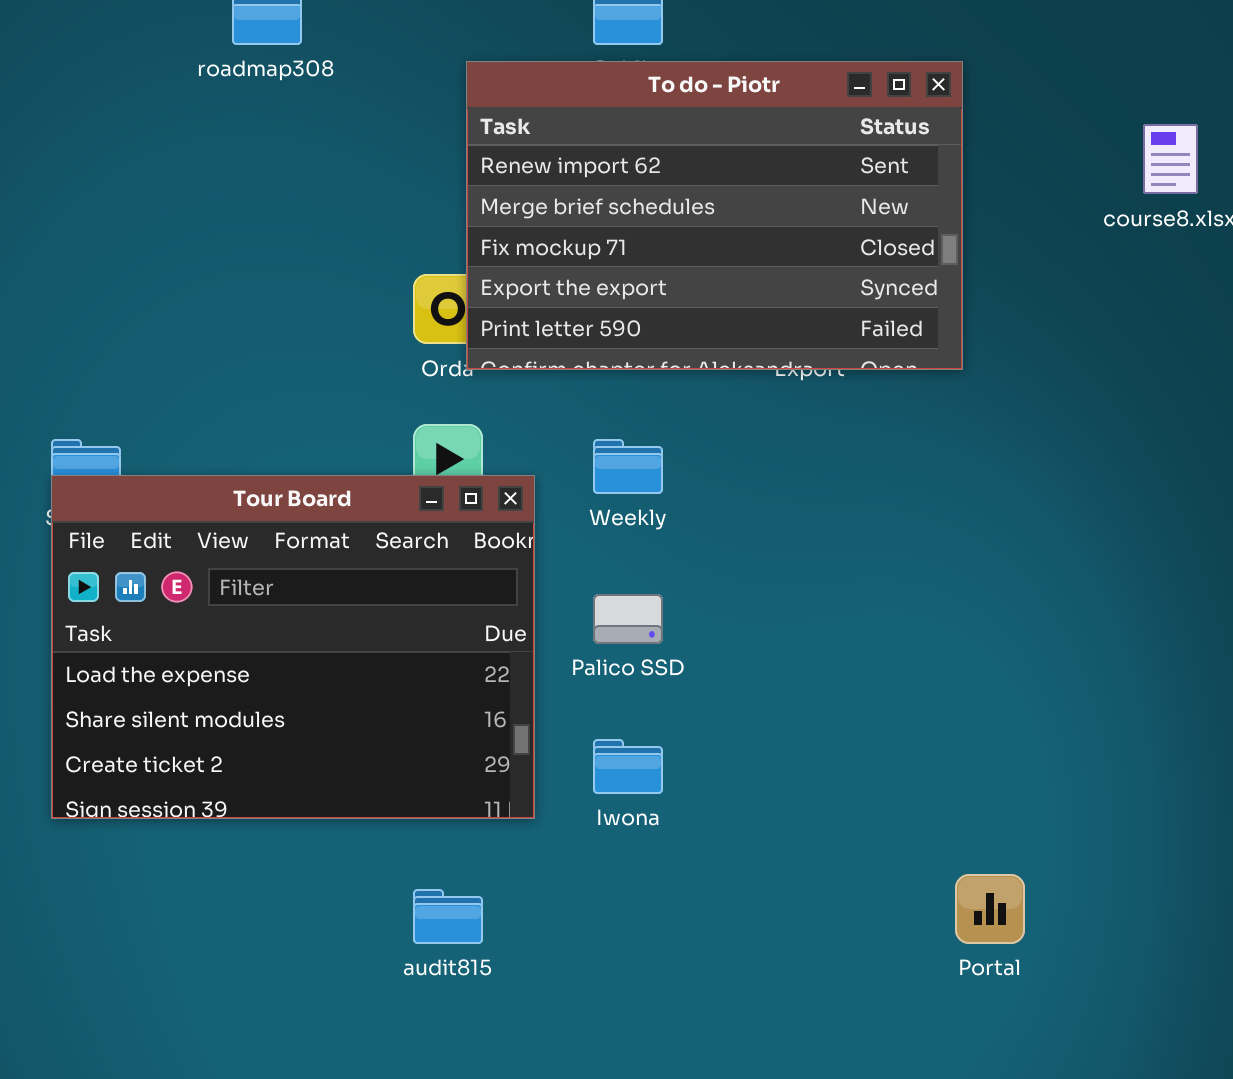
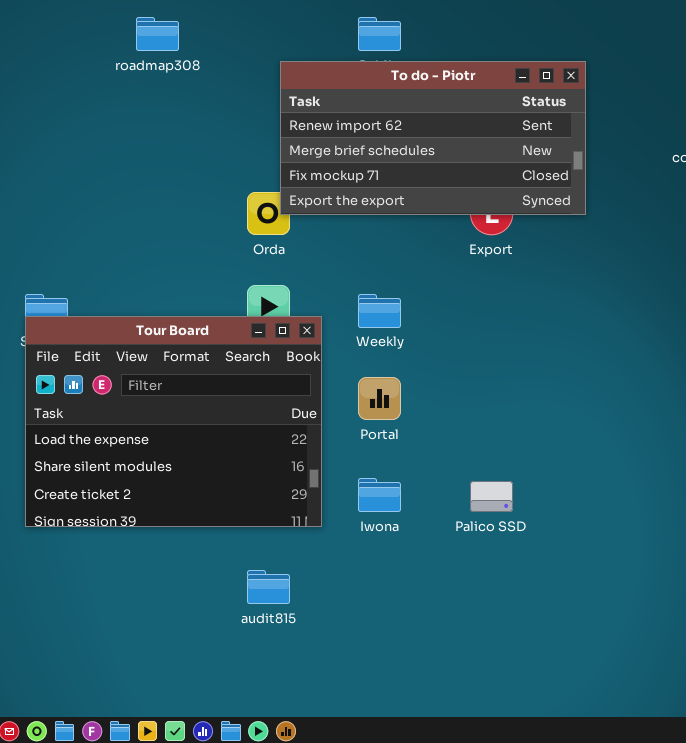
To do - Piotr: [466,61,963,370] -> [280,61,586,215], resized
Palico SSD: [593,594,663,644] -> [470,481,513,512], moved
Portal: [955,874,1025,944] -> [358,377,401,420], moved

